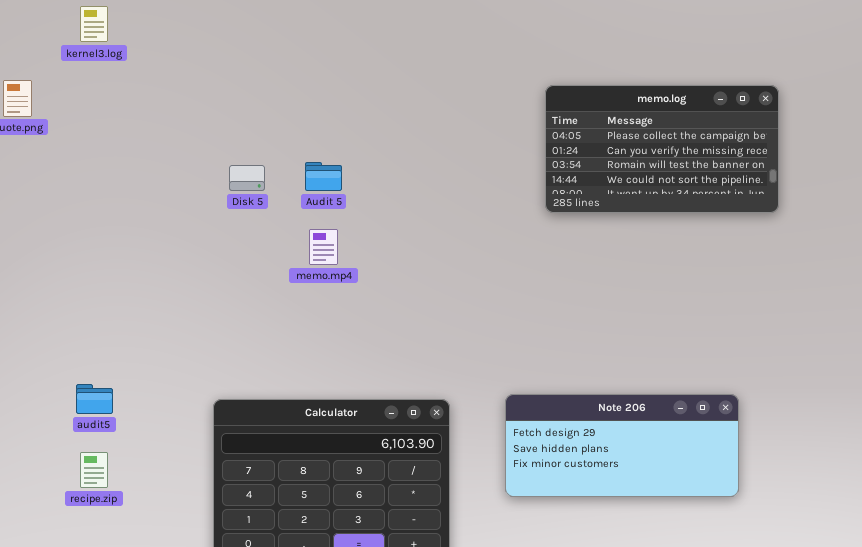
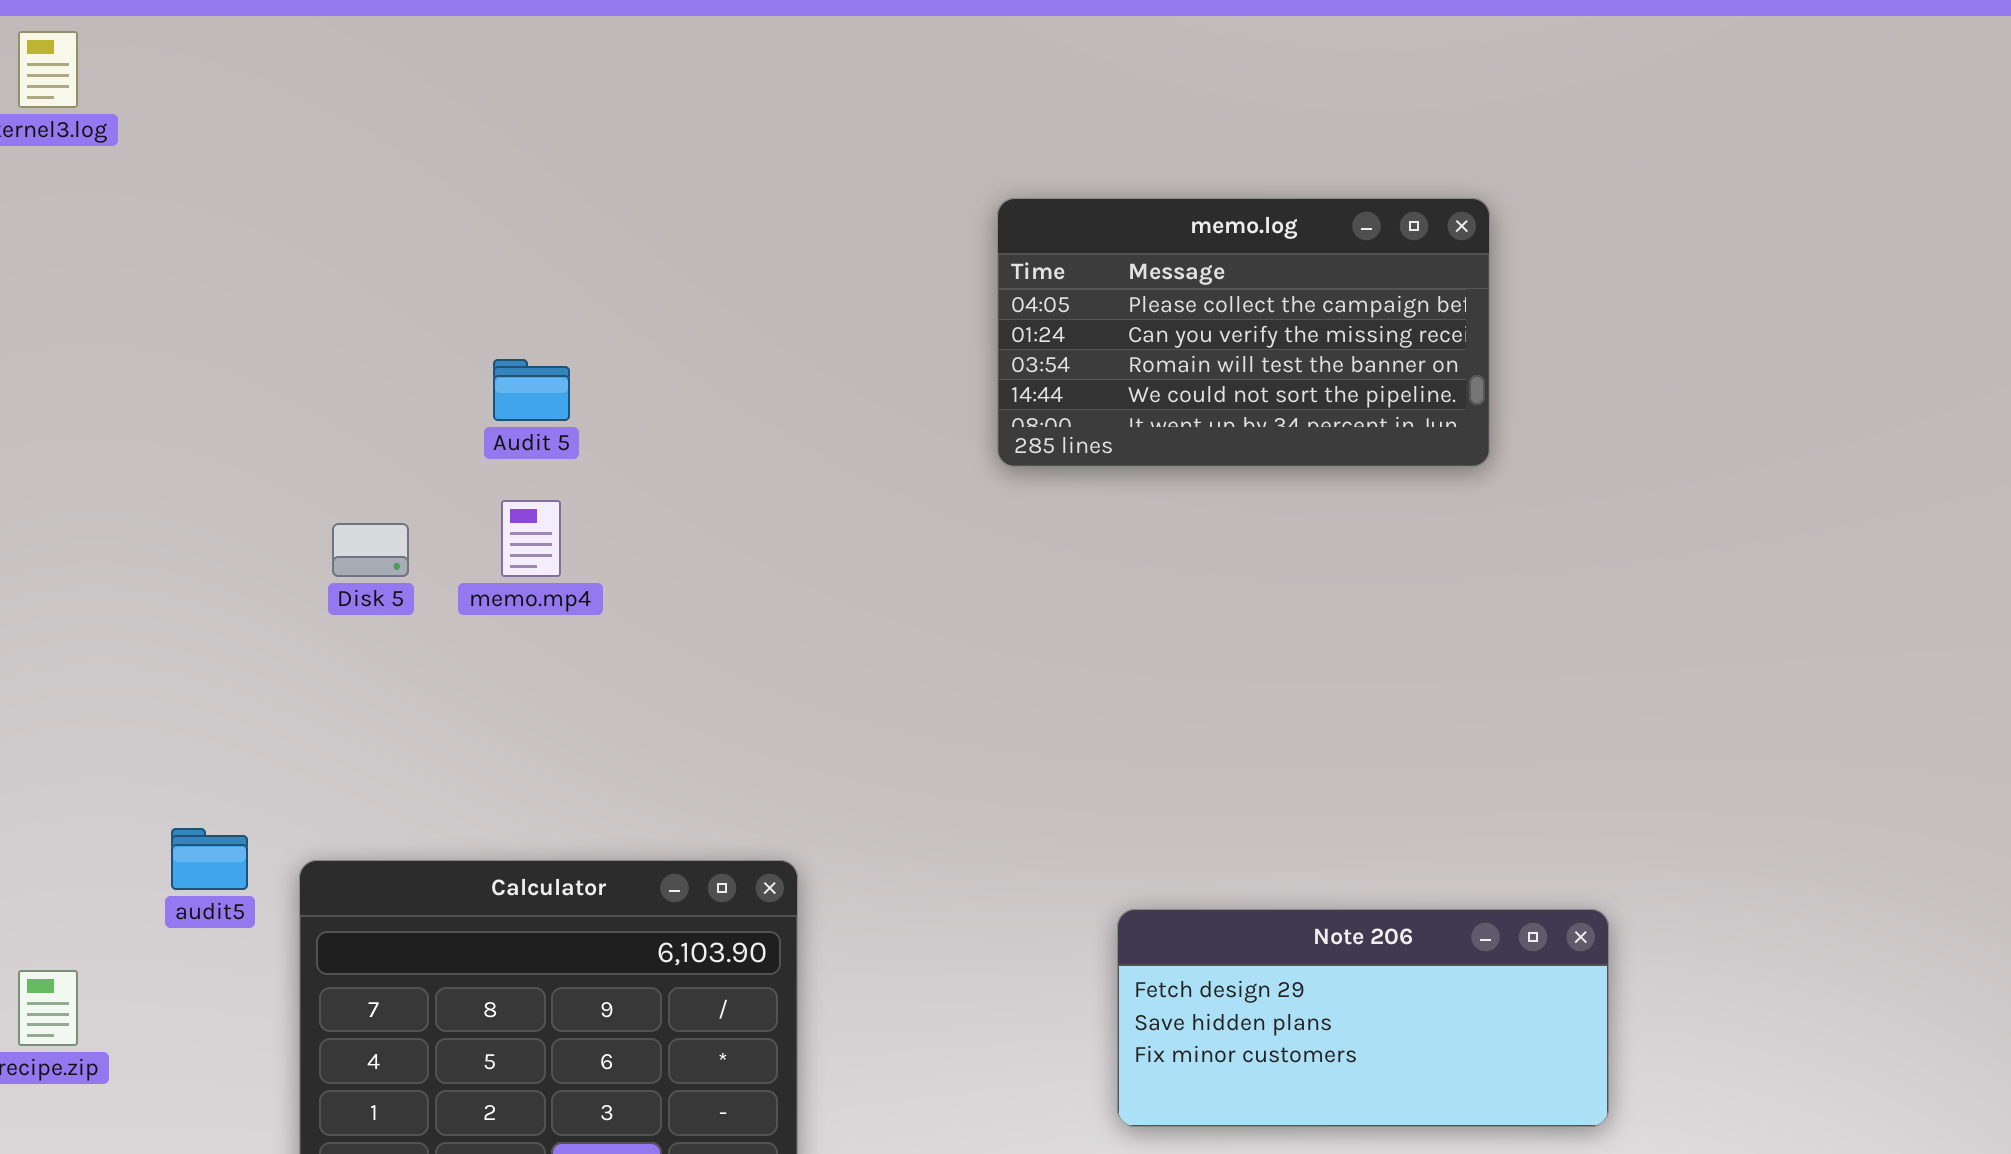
Disk 5: [229,165,265,191] -> [332,523,409,577], moved
audit5: [76,384,113,414] -> [171,828,248,890], moved
Note 206: [505,394,739,497] -> [1117,909,1609,1127], moved

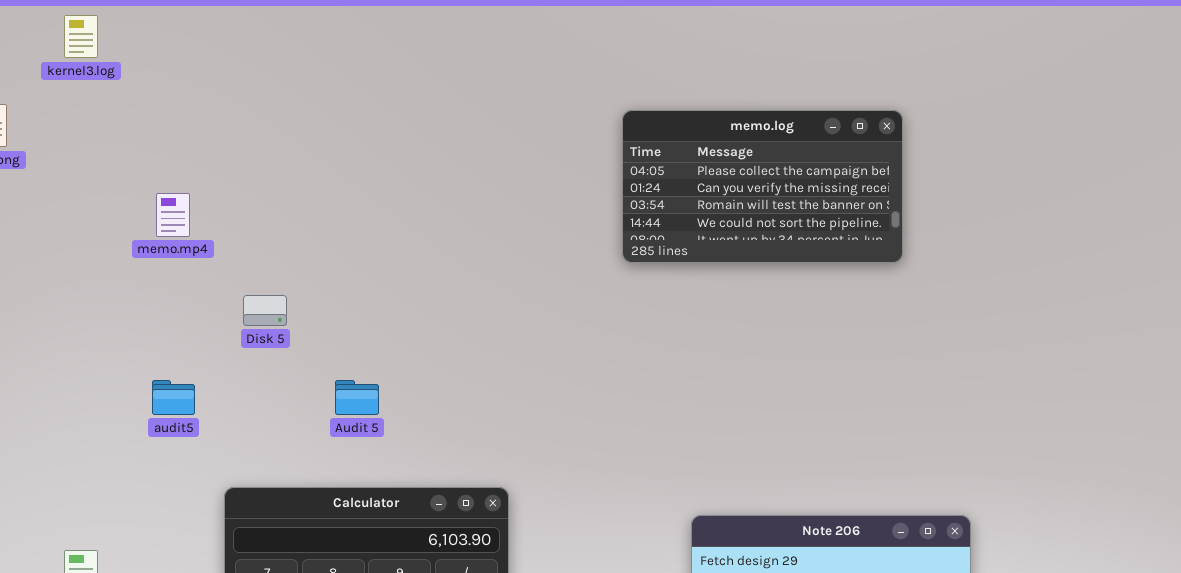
Audit 5: [493,359,570,421] -> [335,380,379,415], moved
memo.mp4: [501,500,561,577] -> [156,193,190,237], moved
audit5: [171,828,248,890] -> [152,380,195,415], moved

